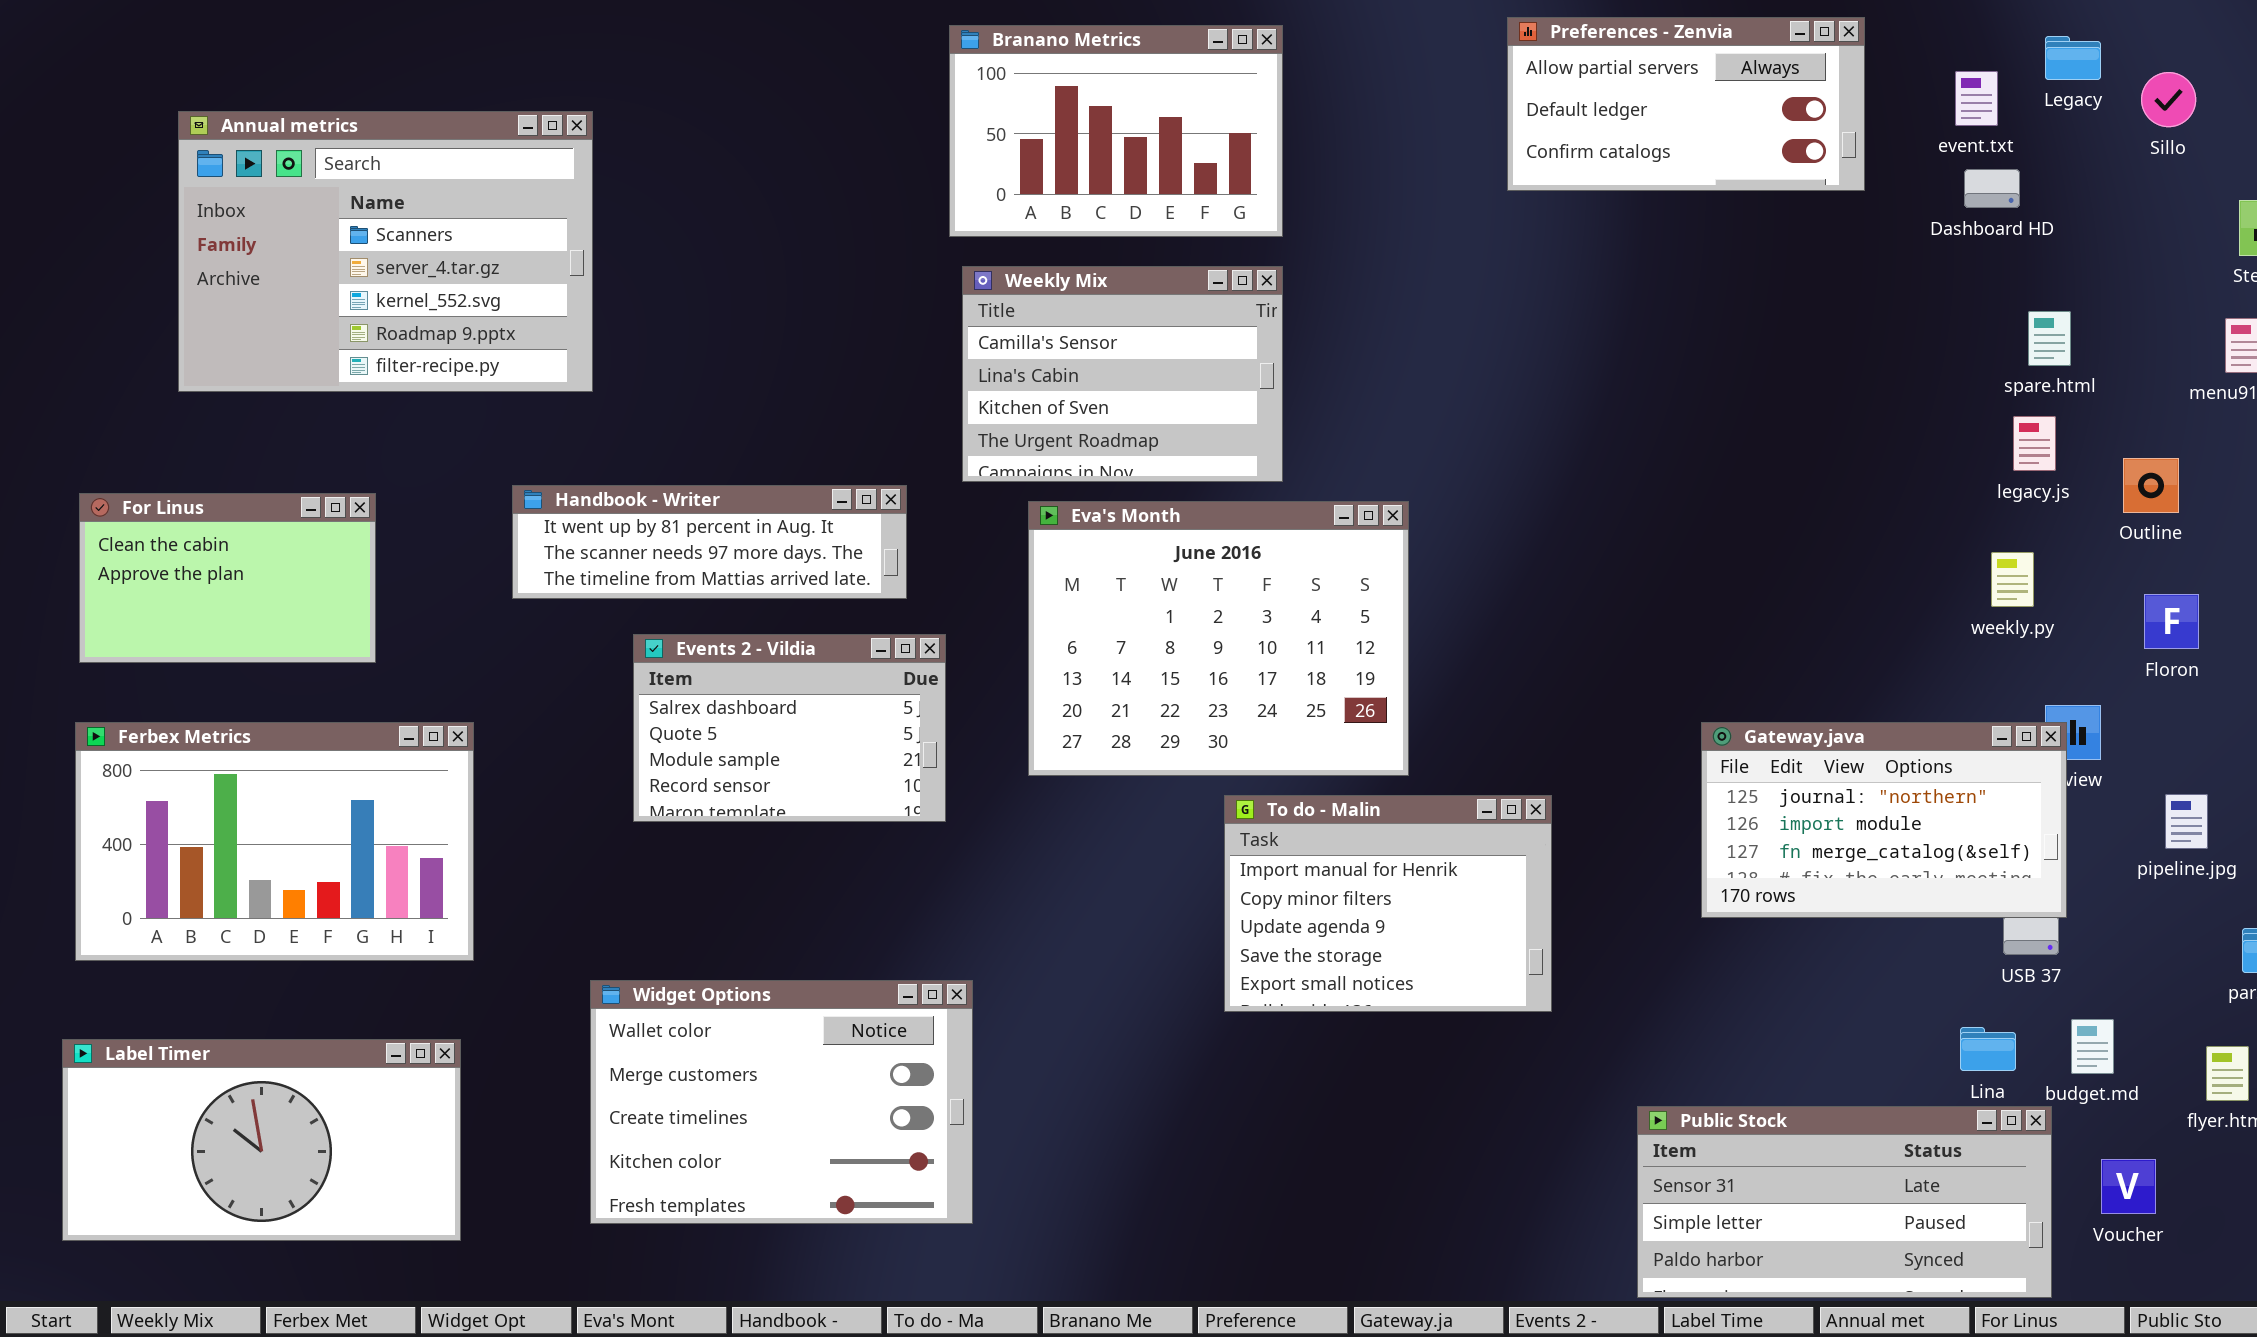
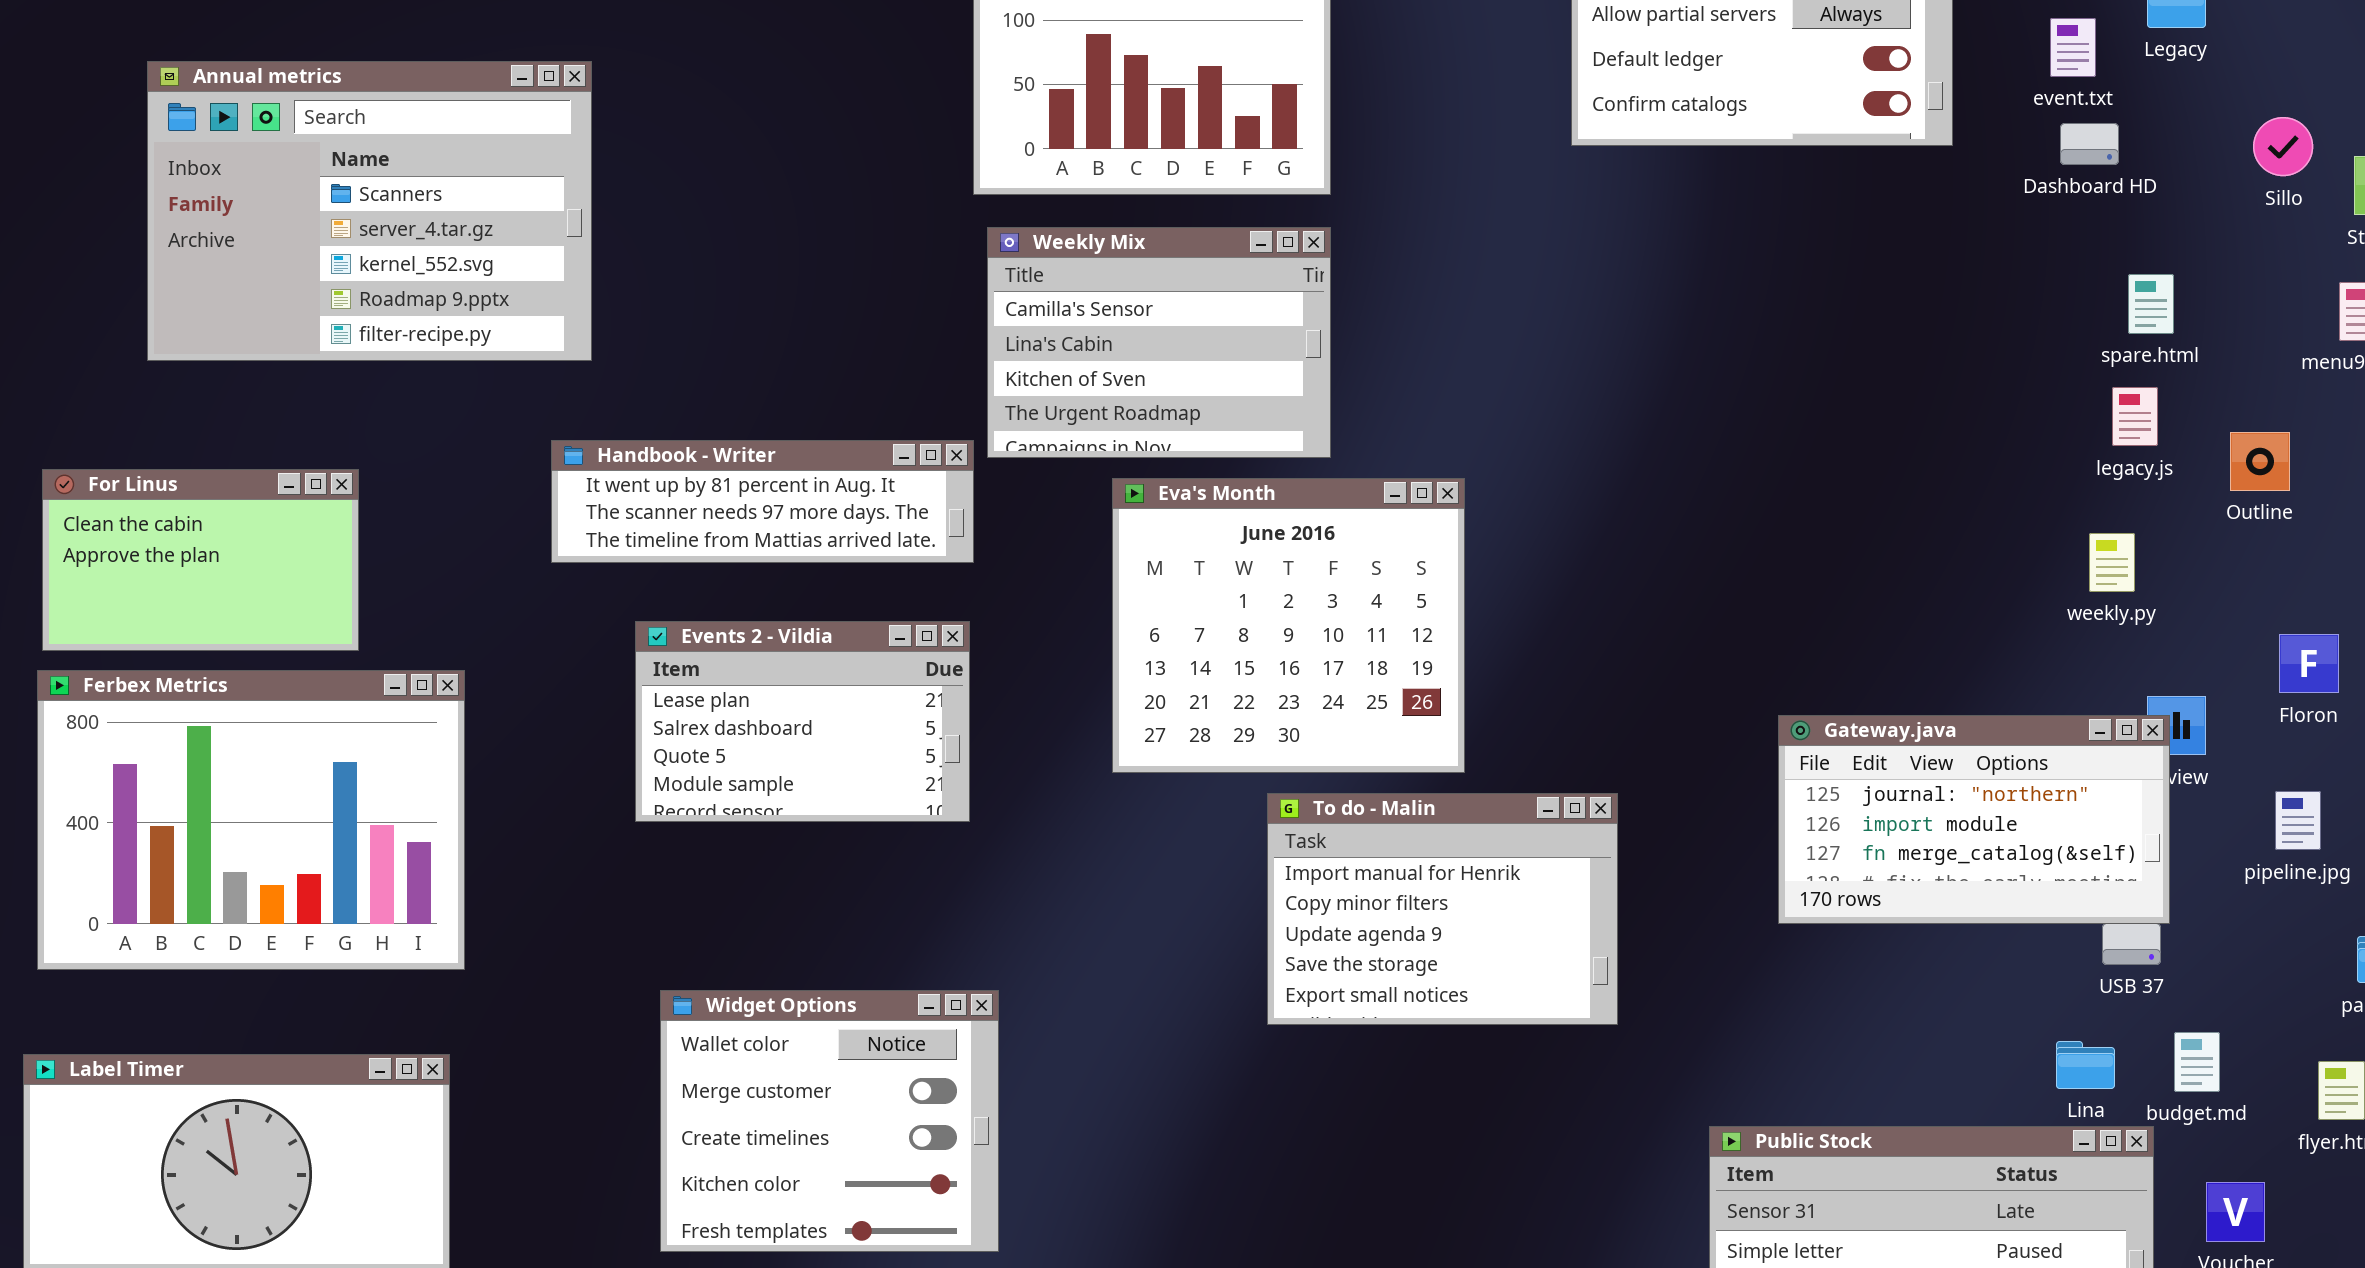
Sillo: [2141,72,2196,127] -> [2253,117,2313,176], moved
Handbook - Writer: [512,485,907,599] -> [551,440,974,563], moved
Eva's Month: [1028,501,1409,776] -> [1112,478,1465,773], resized
Floron: [2144,594,2199,649] -> [2279,634,2339,693], moved
Events 2 - Vildia: [633,634,946,822] -> [635,621,970,822], scrolled up 1 row
Ferbex Metrics: [75,722,474,961] -> [37,670,465,970], resized
Widget Options: [590,980,973,1224] -> [660,990,999,1252], resized

